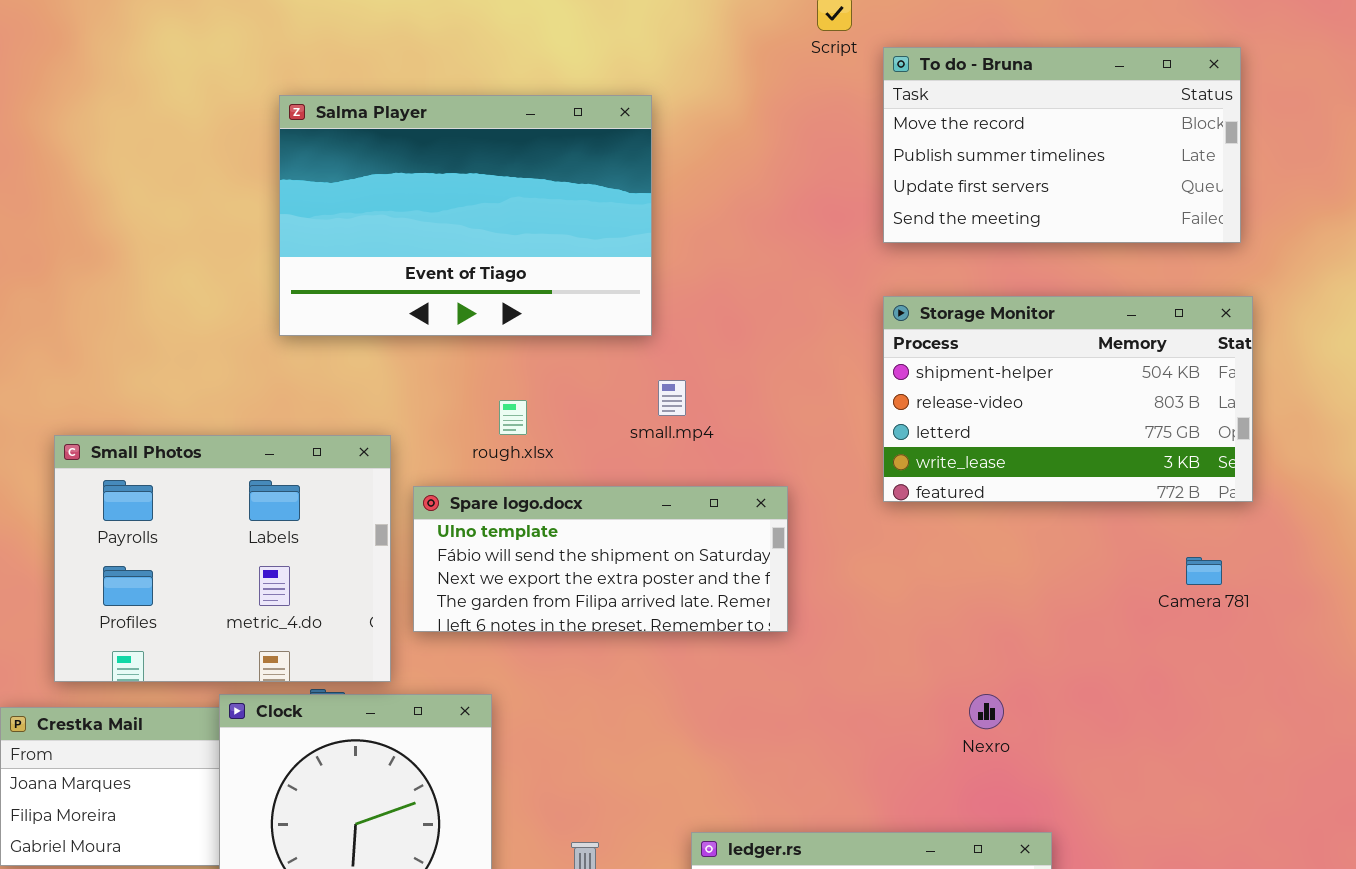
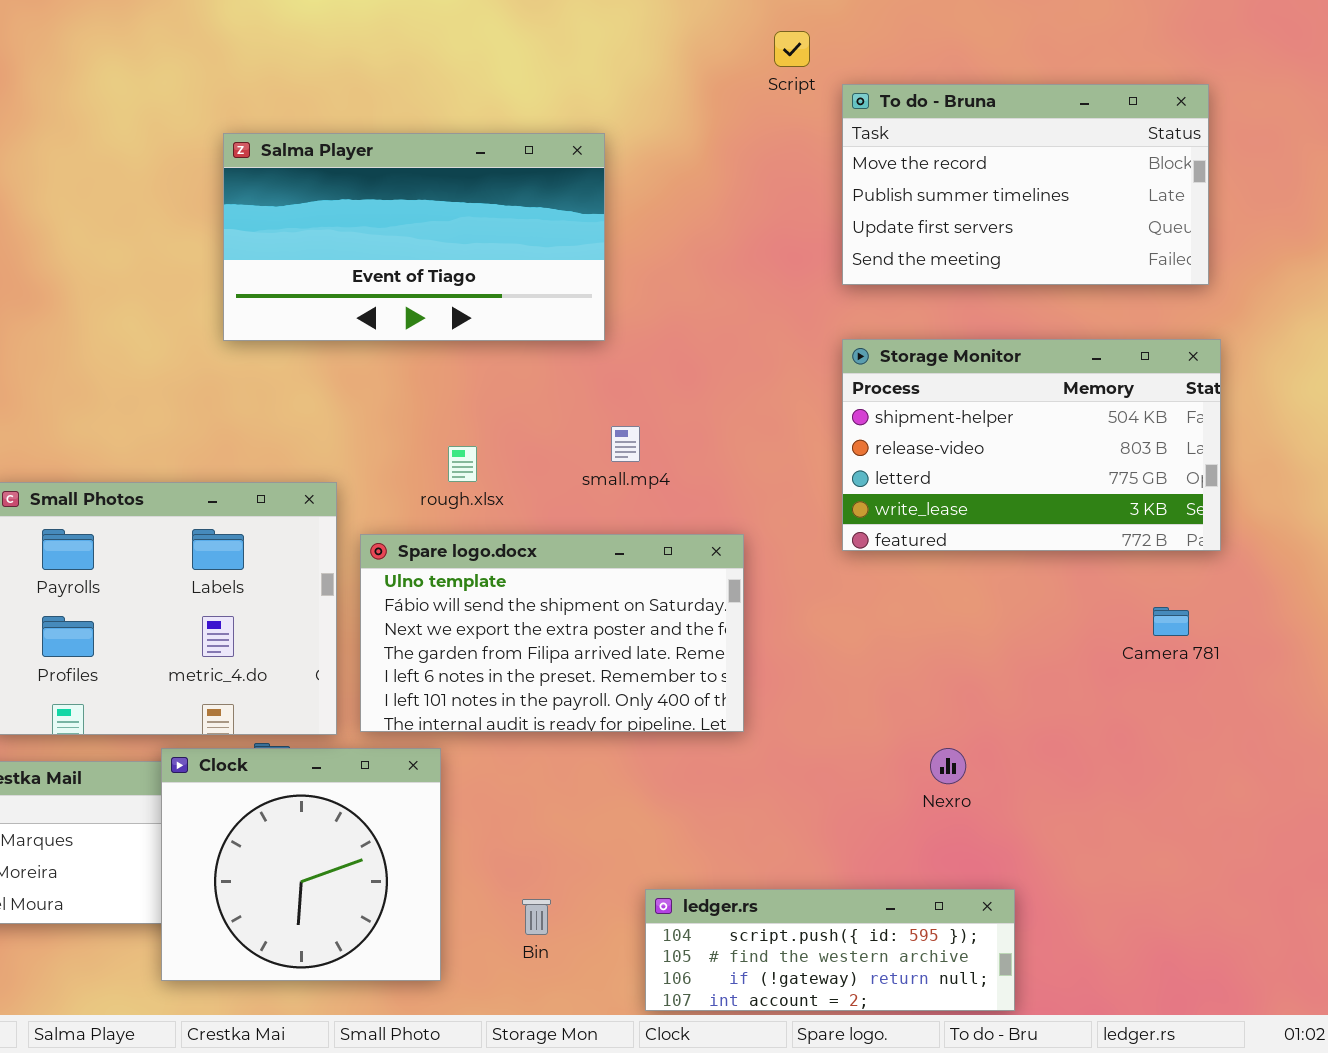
Salma Player: [279,95,652,336] -> [223,133,605,341], resized
Spare logo.docx: [413,486,788,632] -> [360,534,744,732], resized

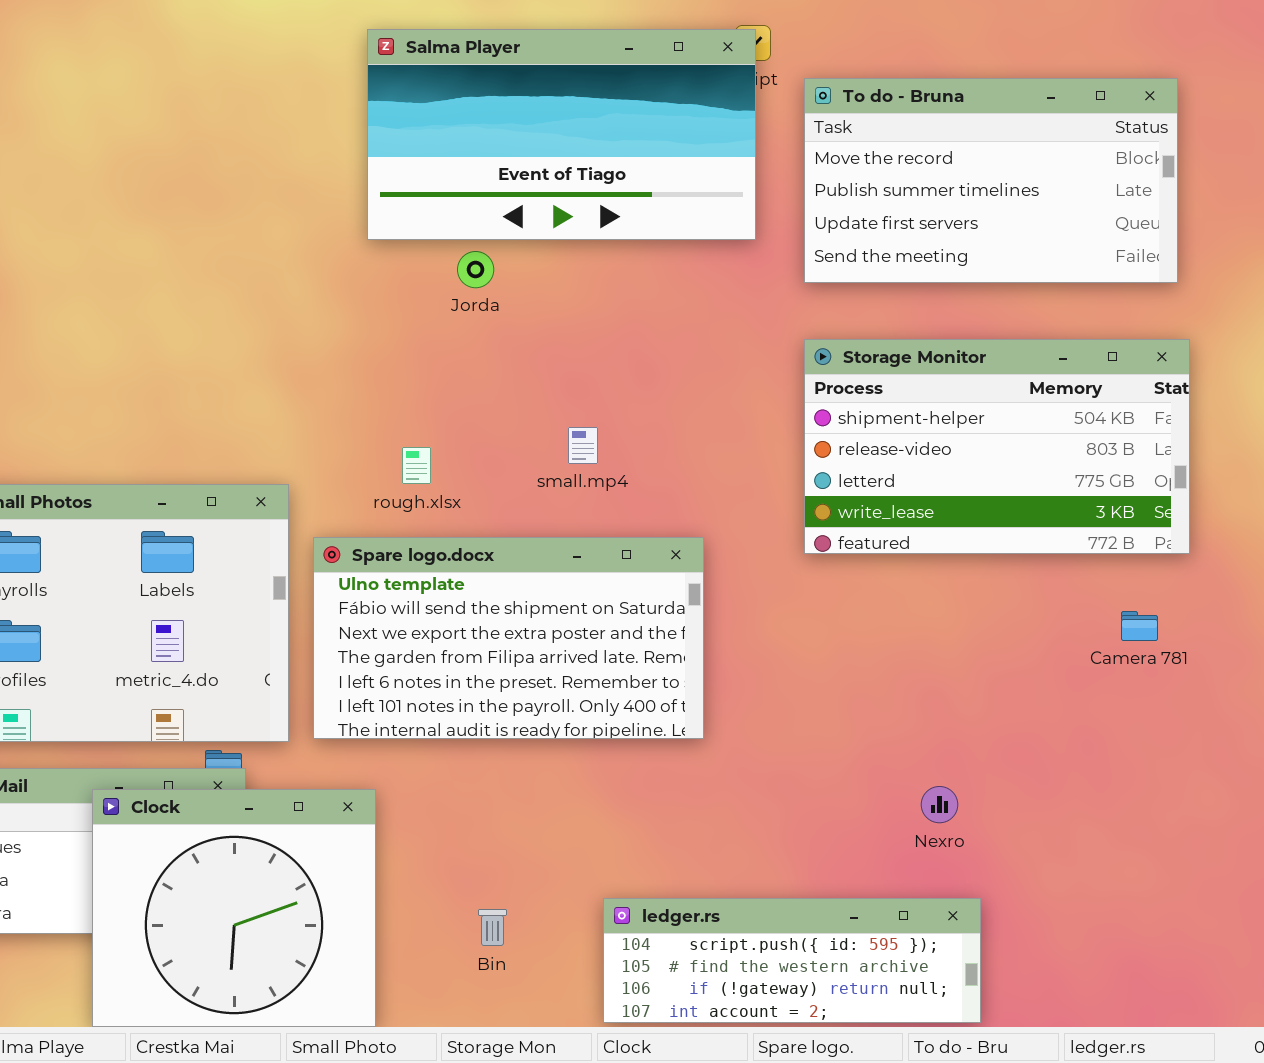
Salma Player: [223,133,605,341] -> [367,29,756,240], moved
Clock: [161,748,441,981] -> [92,789,376,1027], moved
Nexro: [930,748,966,784] -> [921,786,958,823], moved

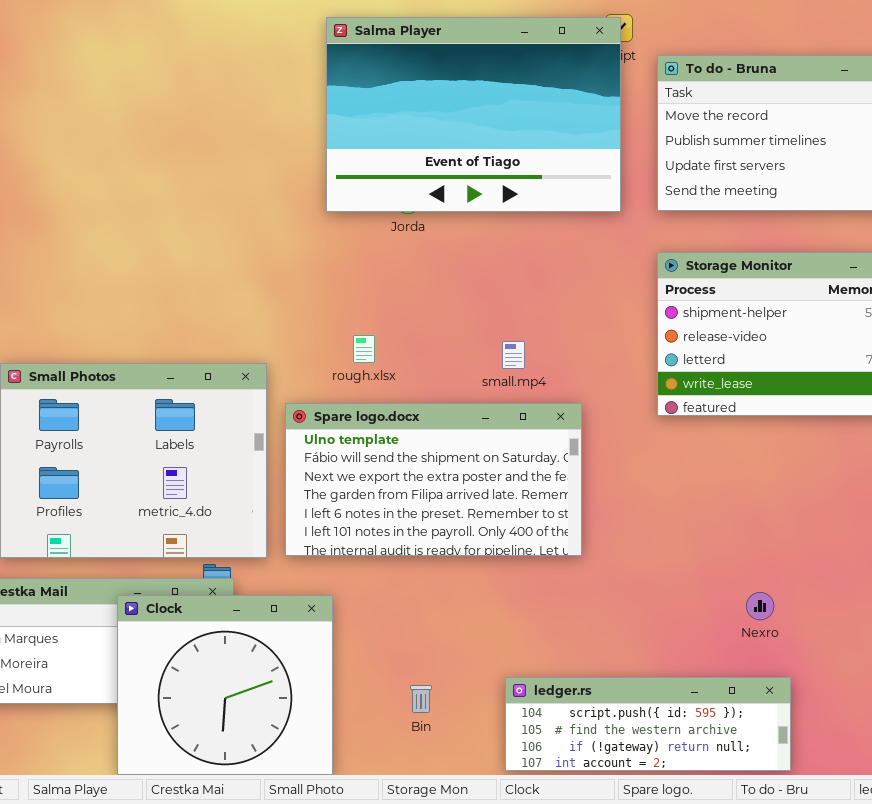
Salma Player: [367,29,756,240] -> [326,17,621,212], resized
small.mp4: [568,427,598,464] -> [502,341,525,369], moved

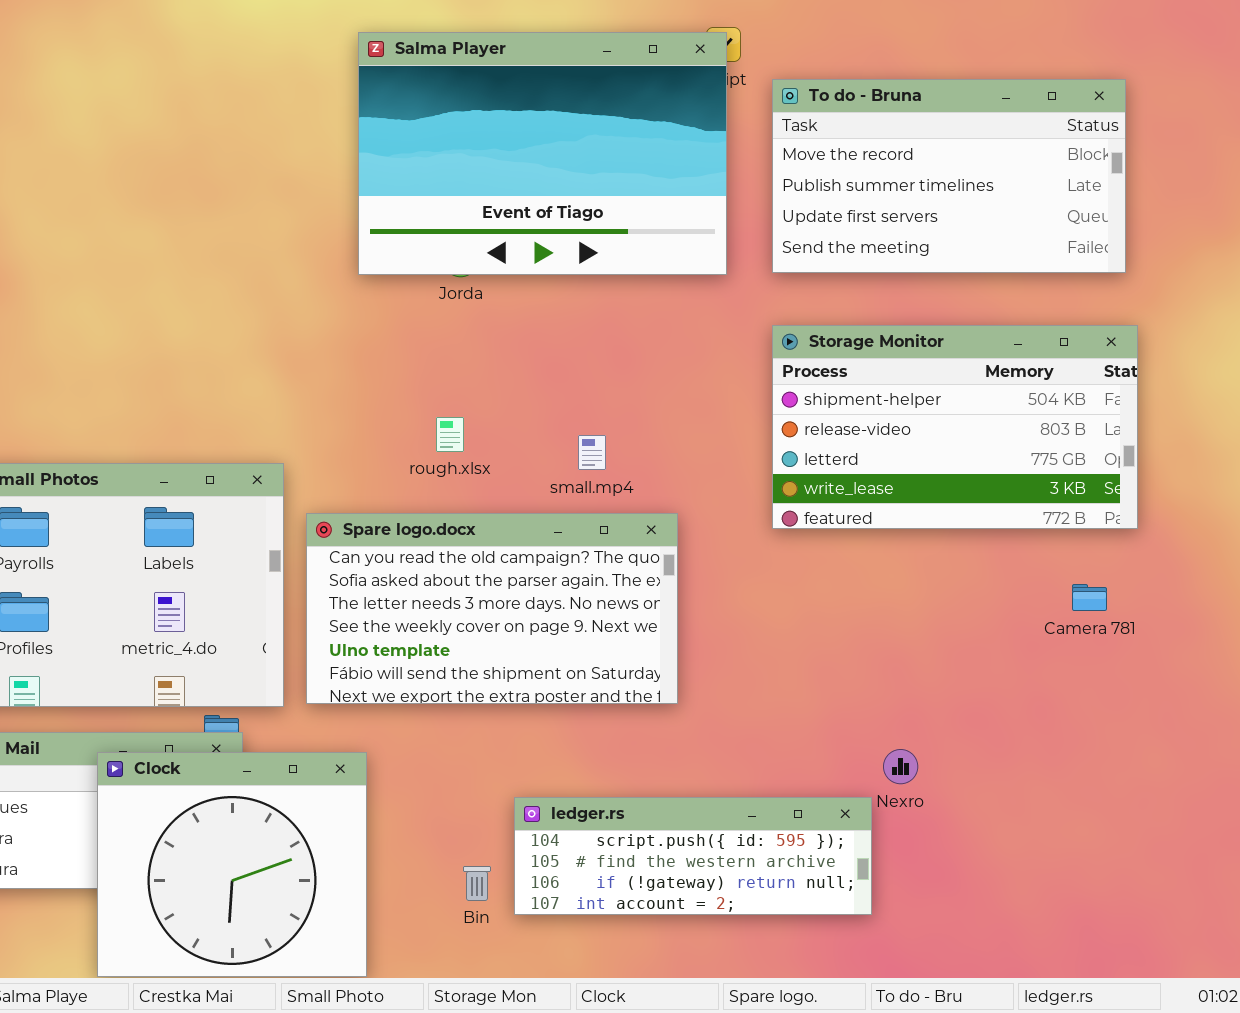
rough.xlsx: [353,335,375,363] -> [436,417,464,452], moved
Spare logo.docx: [285,403,582,556] -> [306,513,678,704], scrolled up 4 rows
ledger.rs: [505,677,791,771] -> [514,797,872,915], moved

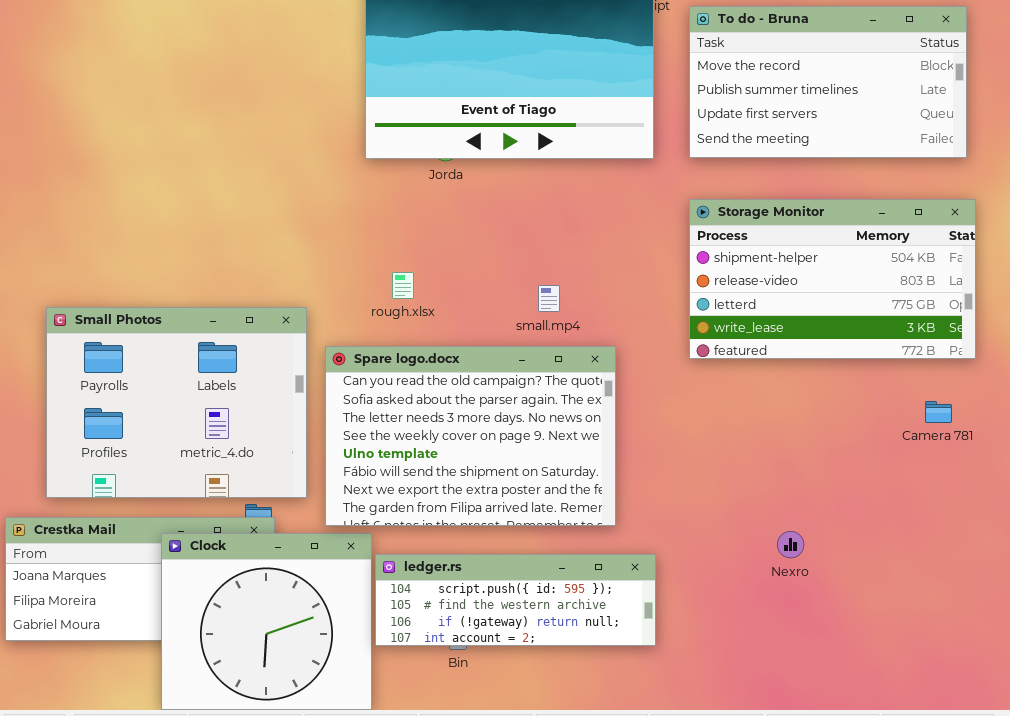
rough.xlsx: [436,417,464,452] -> [392,272,414,299], moved
Spare logo.docx: [306,513,678,704] -> [325,346,616,526], resized
ledger.rs: [514,797,872,915] -> [375,554,656,646], moved

